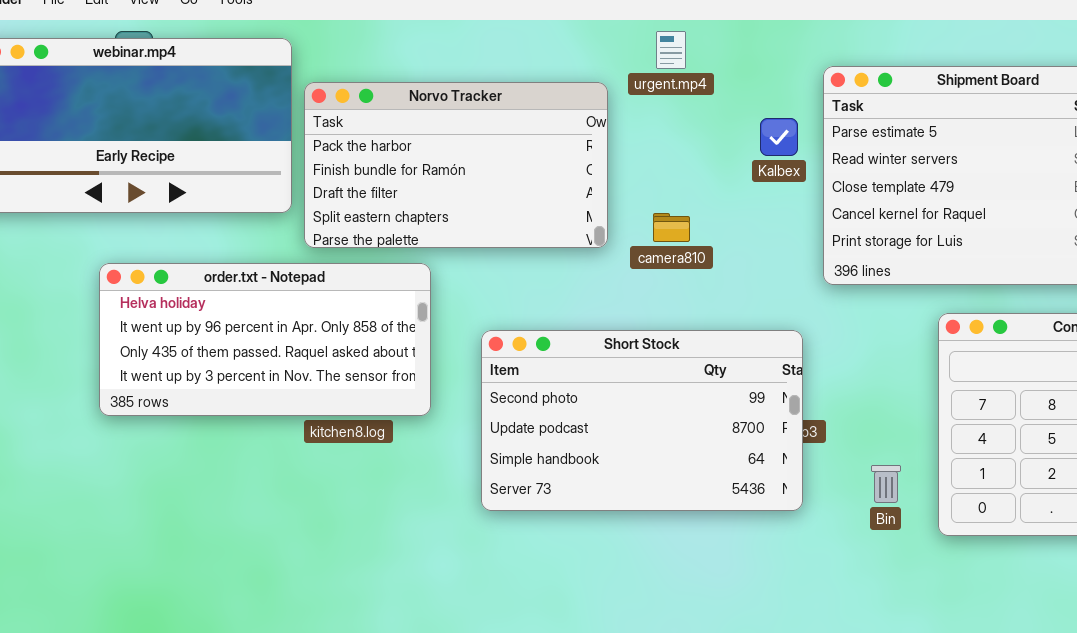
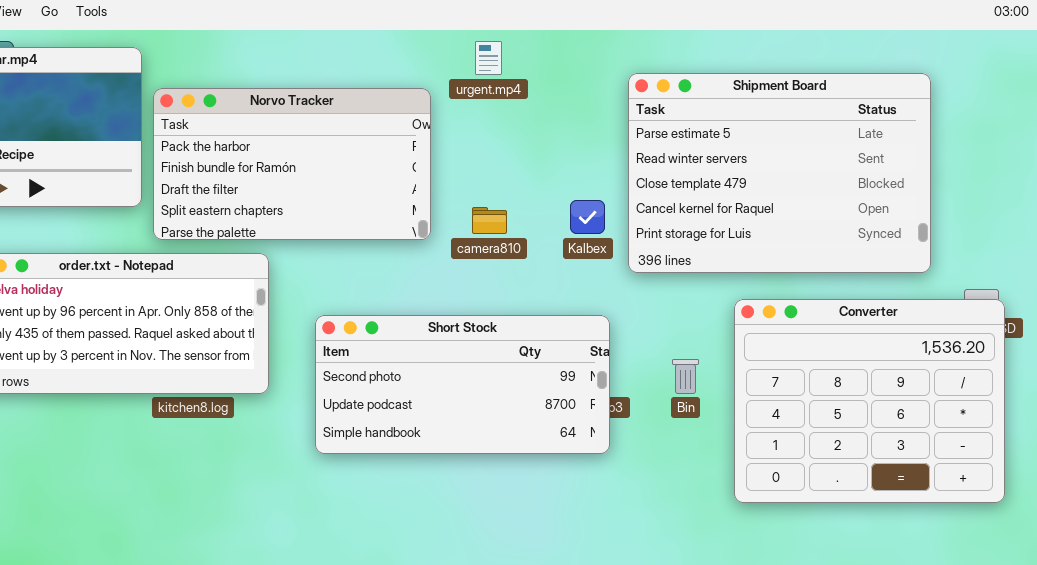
Kalbex: [760,118,798,156] -> [570,200,605,234], moved
Short Stock: [481,330,803,511] -> [315,315,610,454], resized
Bin: [871,465,901,503] -> [672,359,699,394], moved

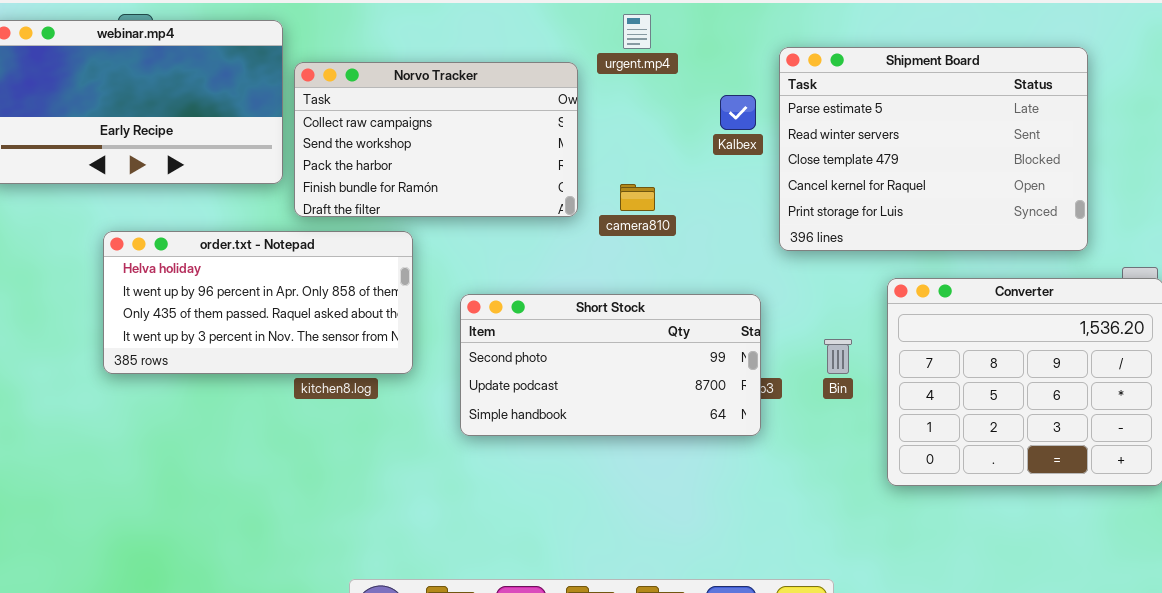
Norvo Tracker: [153,88,431,240] -> [294,62,578,217], scrolled up 2 rows
Kalbex: [570,200,605,234] -> [720,95,756,130], moved

